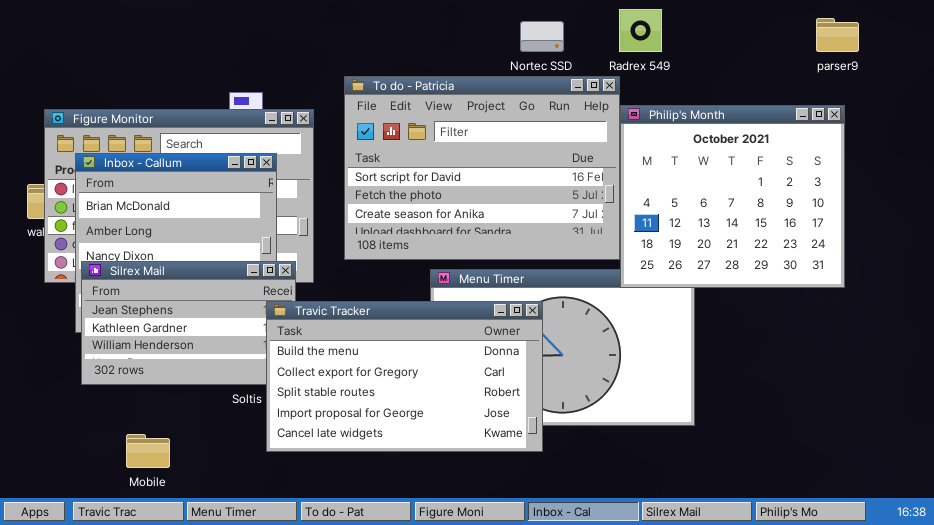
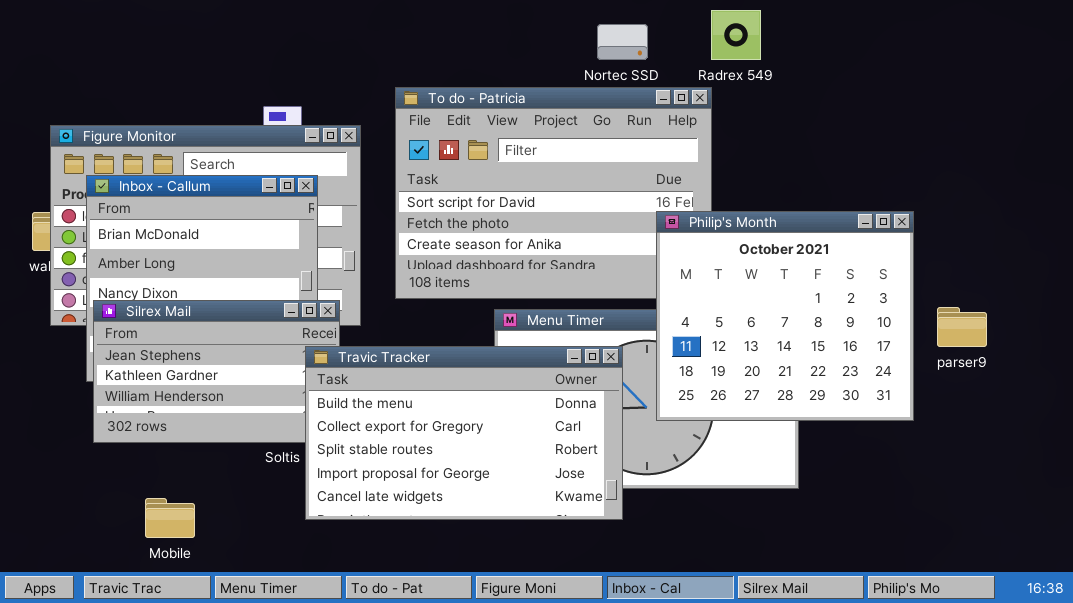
parser9: [816,18,859,52] -> [937,307,987,347], moved
Philip's Month: [620,105,845,288] -> [656,211,914,421], moved

